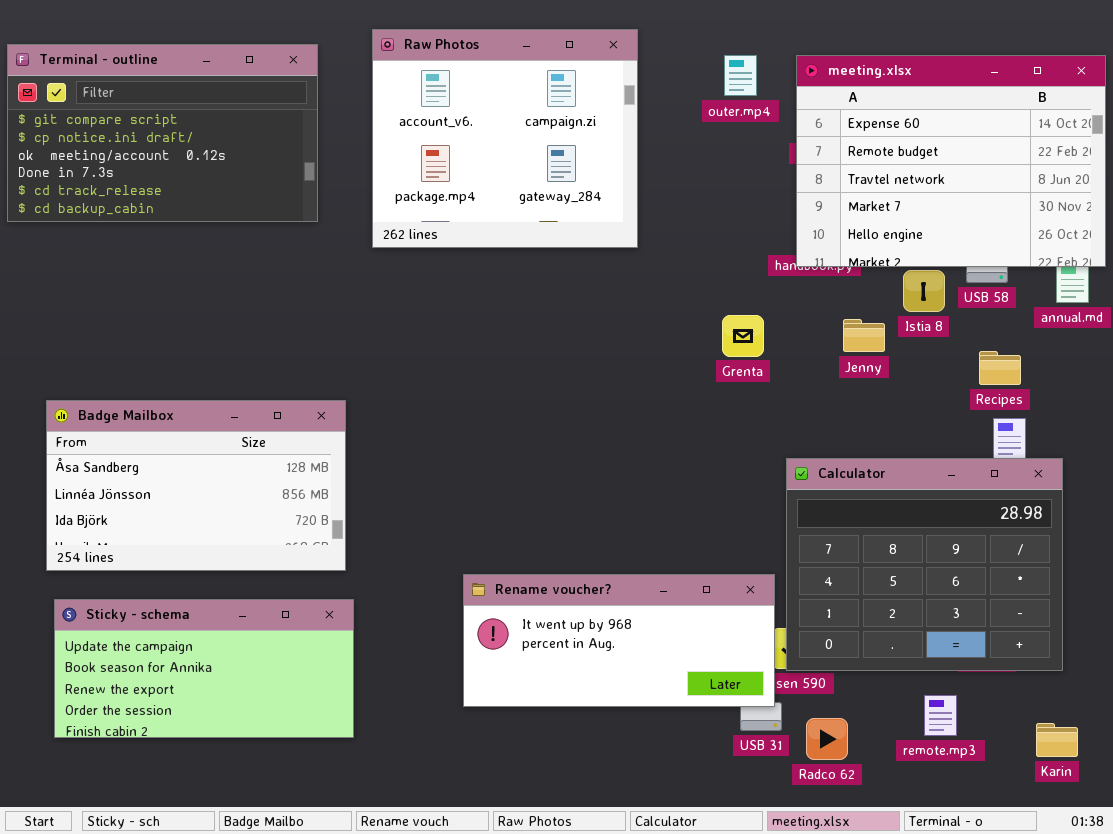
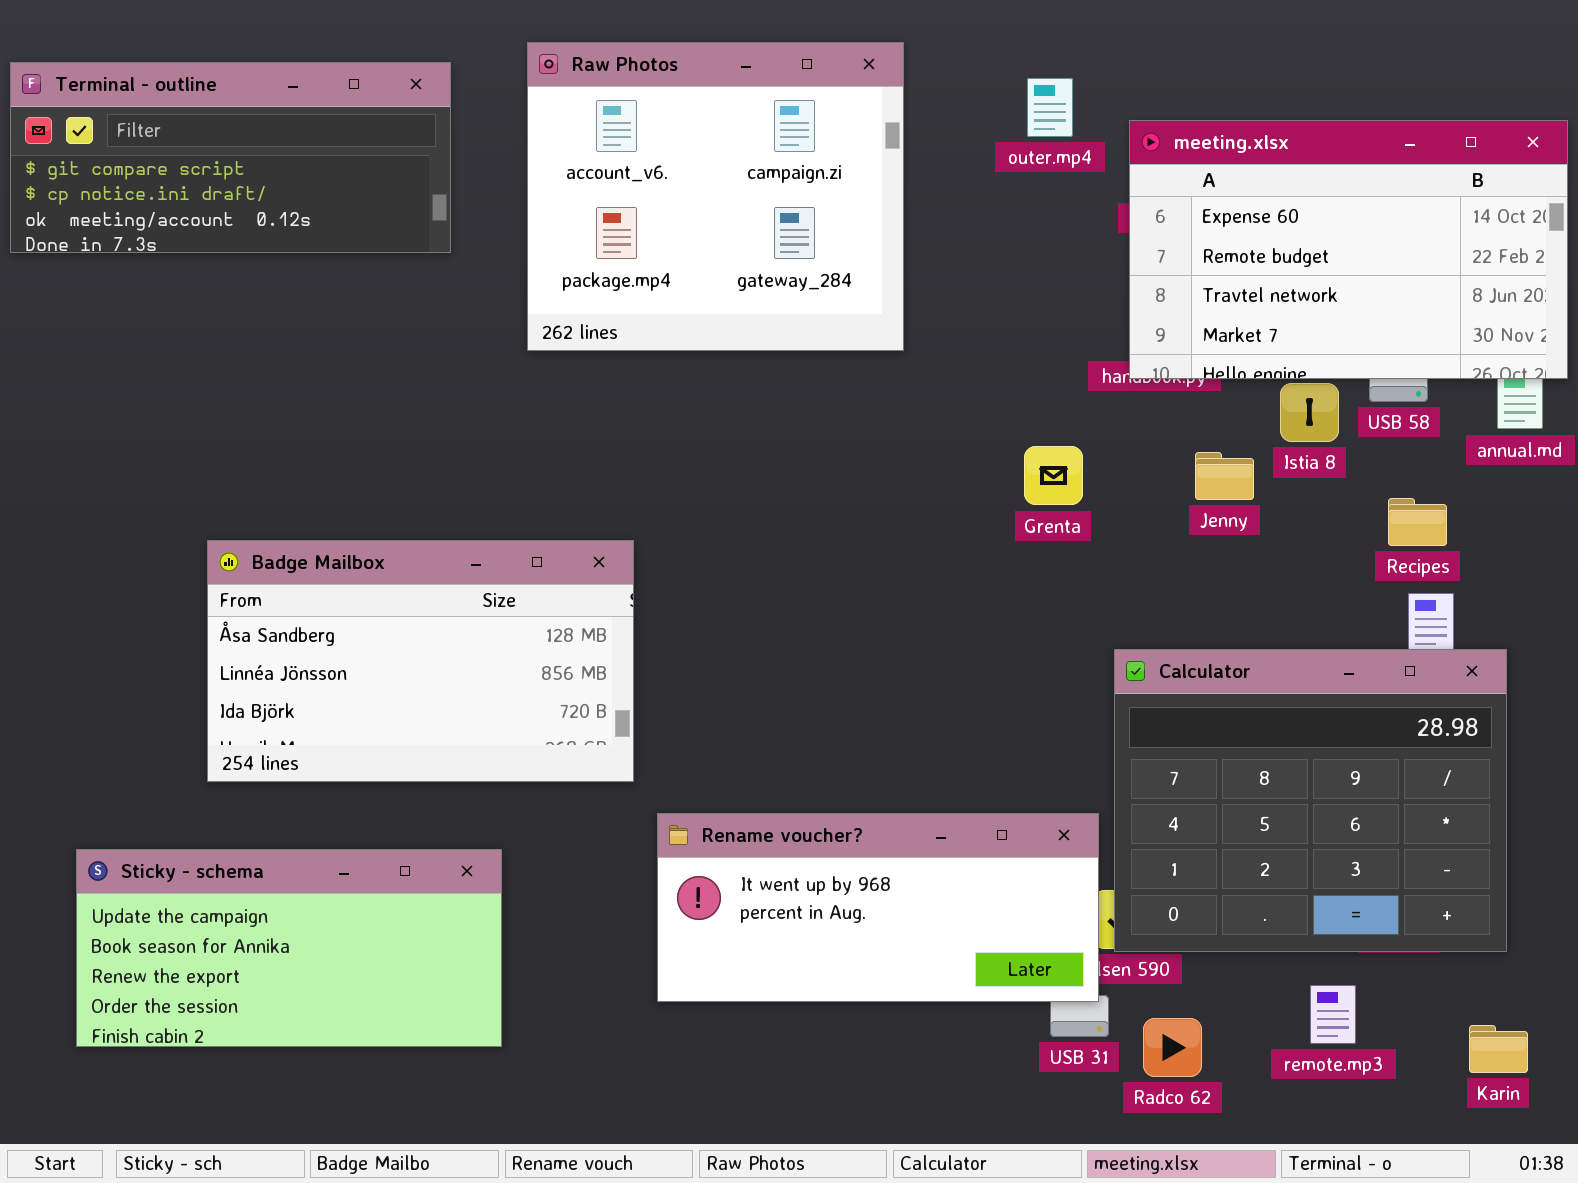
Terminal - outline: [7,44,318,222] -> [10,62,451,253], resized
meeting.xlsx: [796,55,1106,267] -> [1129,120,1568,379], resized
Badge Mailbox: [46,400,346,571] -> [207,540,634,782], moved

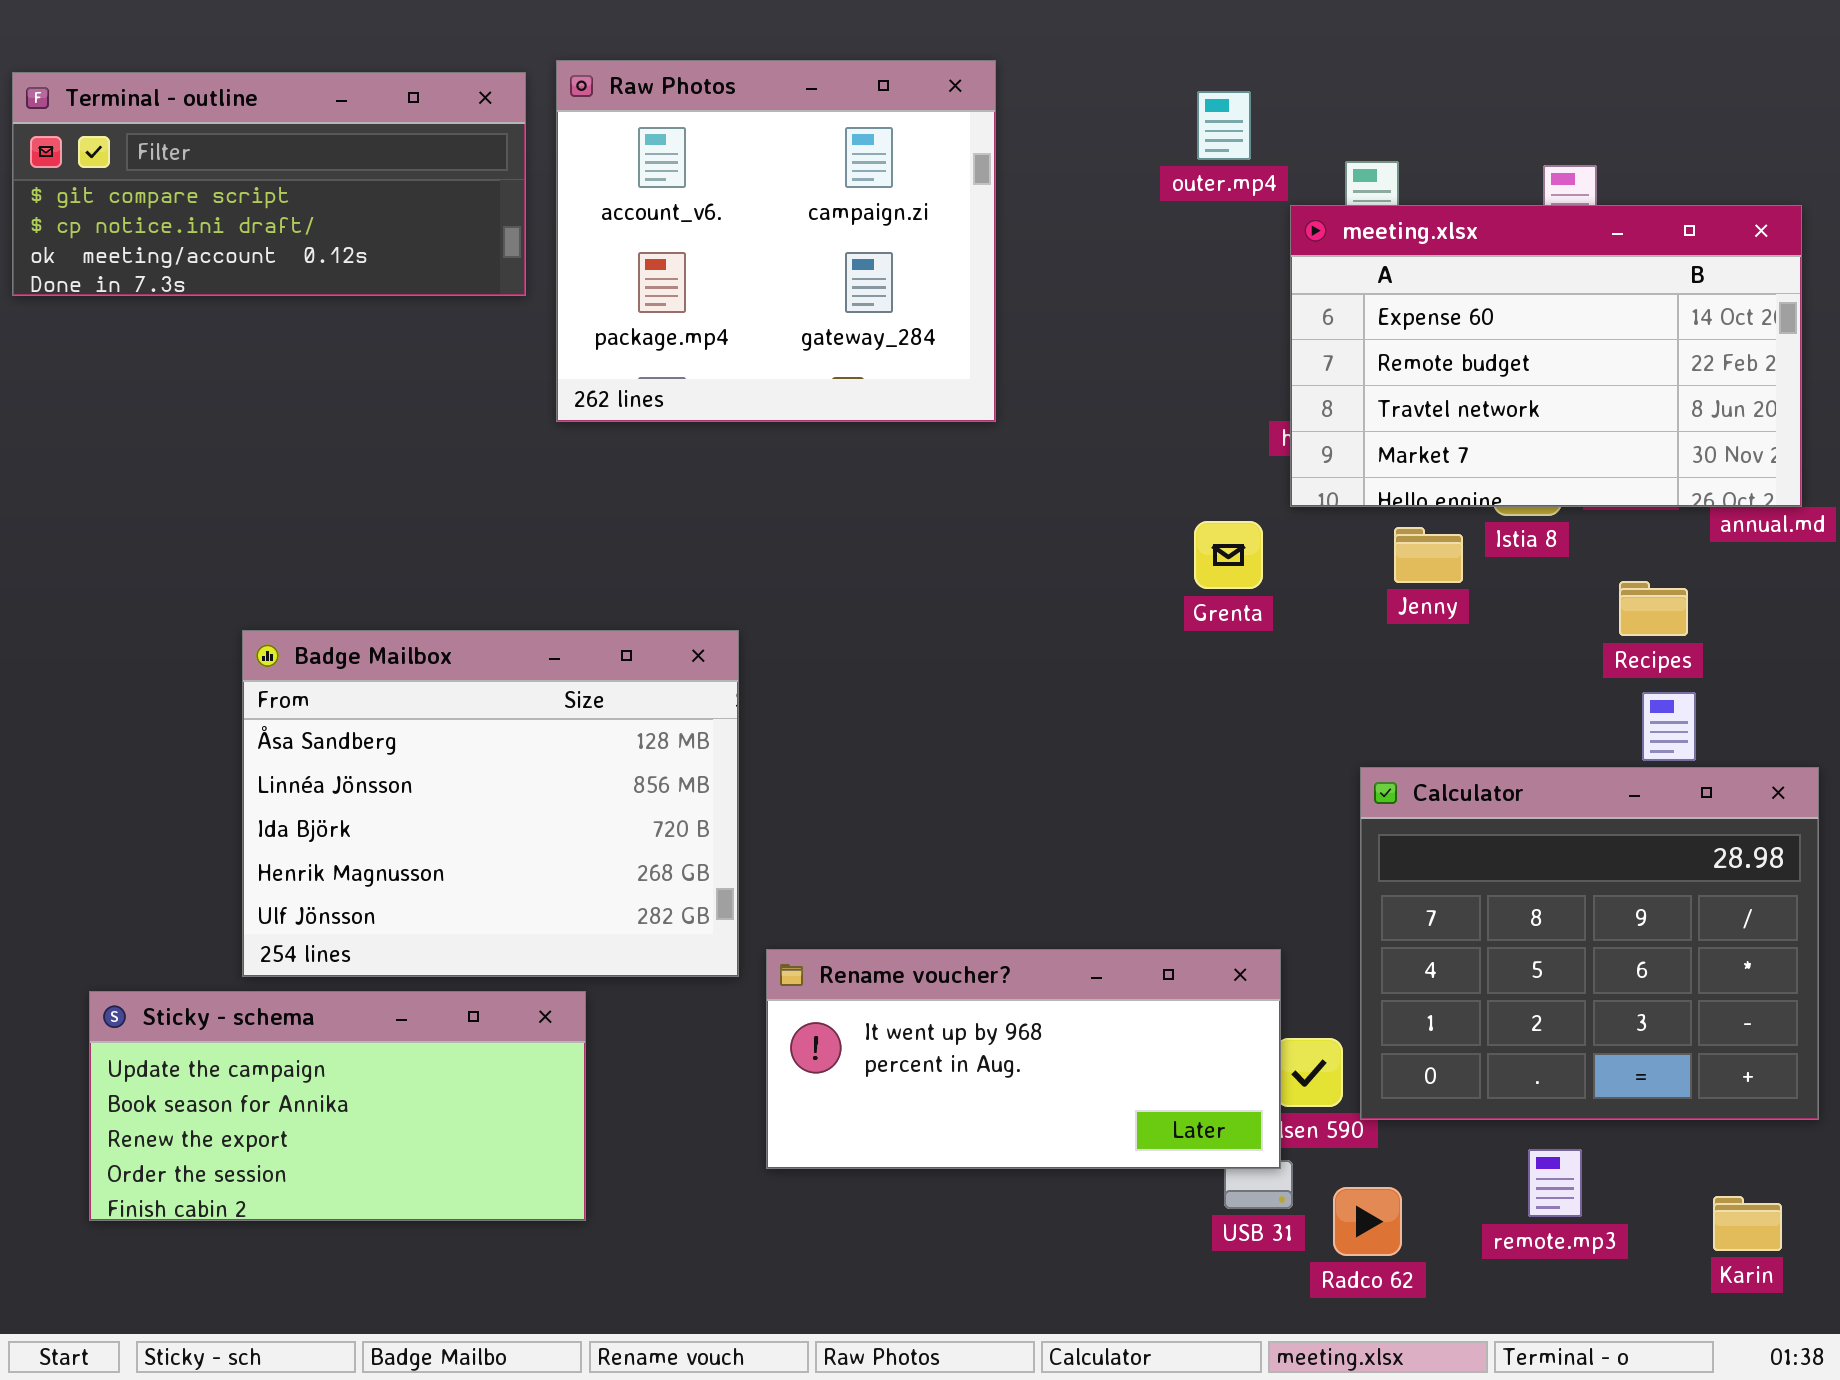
Raw Photos: [527,42,904,351] -> [556,60,996,422], moved
meeting.xlsx: [1129,120,1568,379] -> [1290,205,1802,507], moved
Badge Mailbox: [207,540,634,782] -> [242,630,739,977], resized
Calculator: [1114,649,1507,952] -> [1360,767,1819,1120], moved

